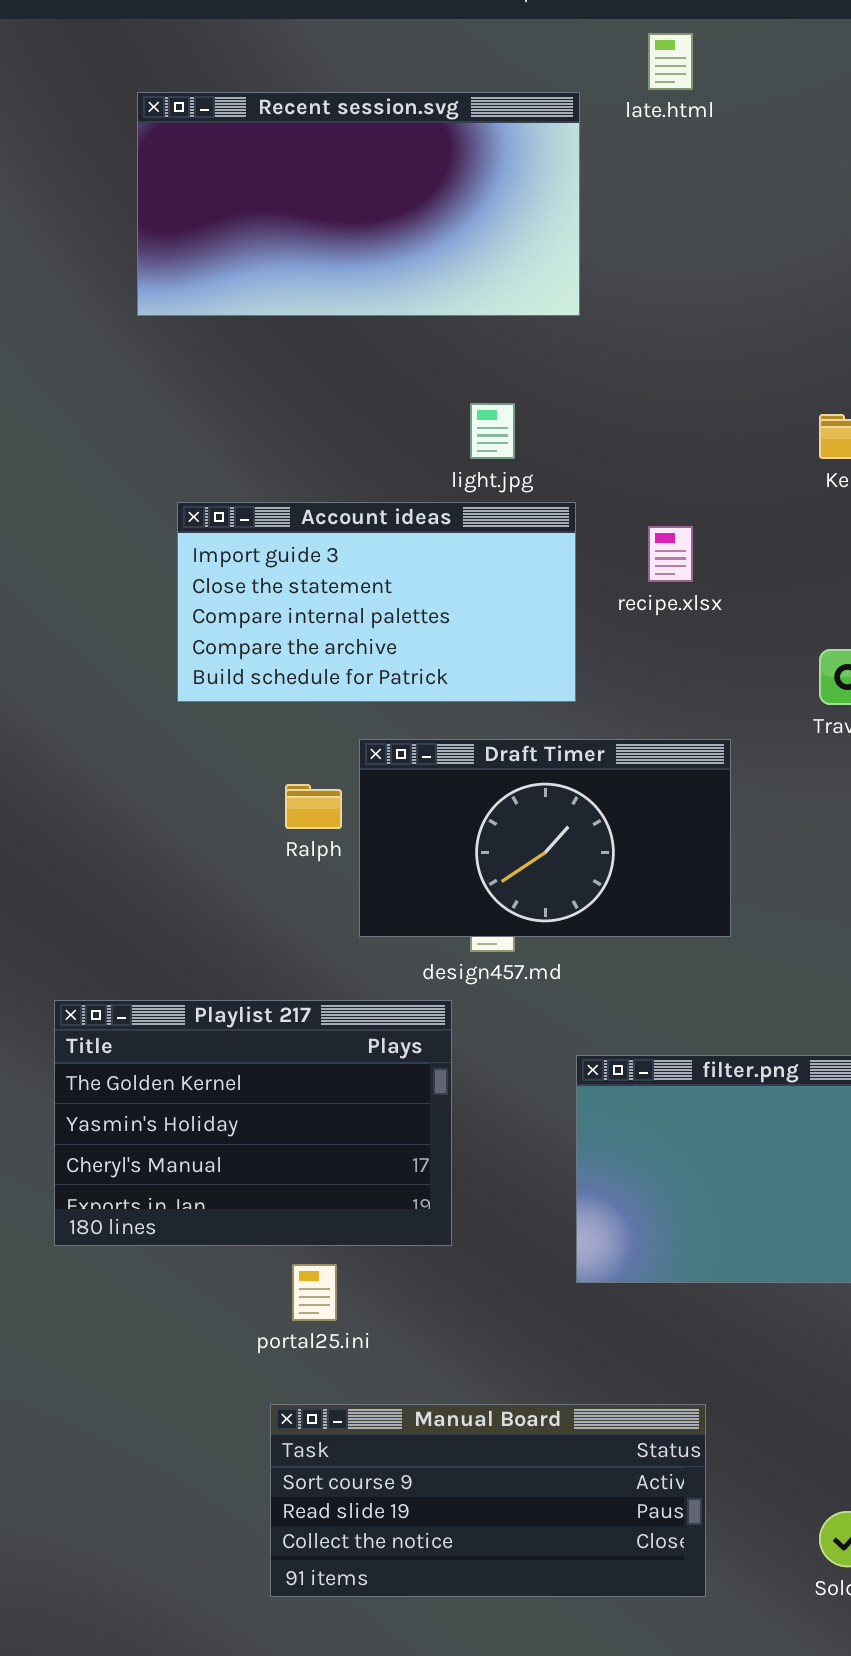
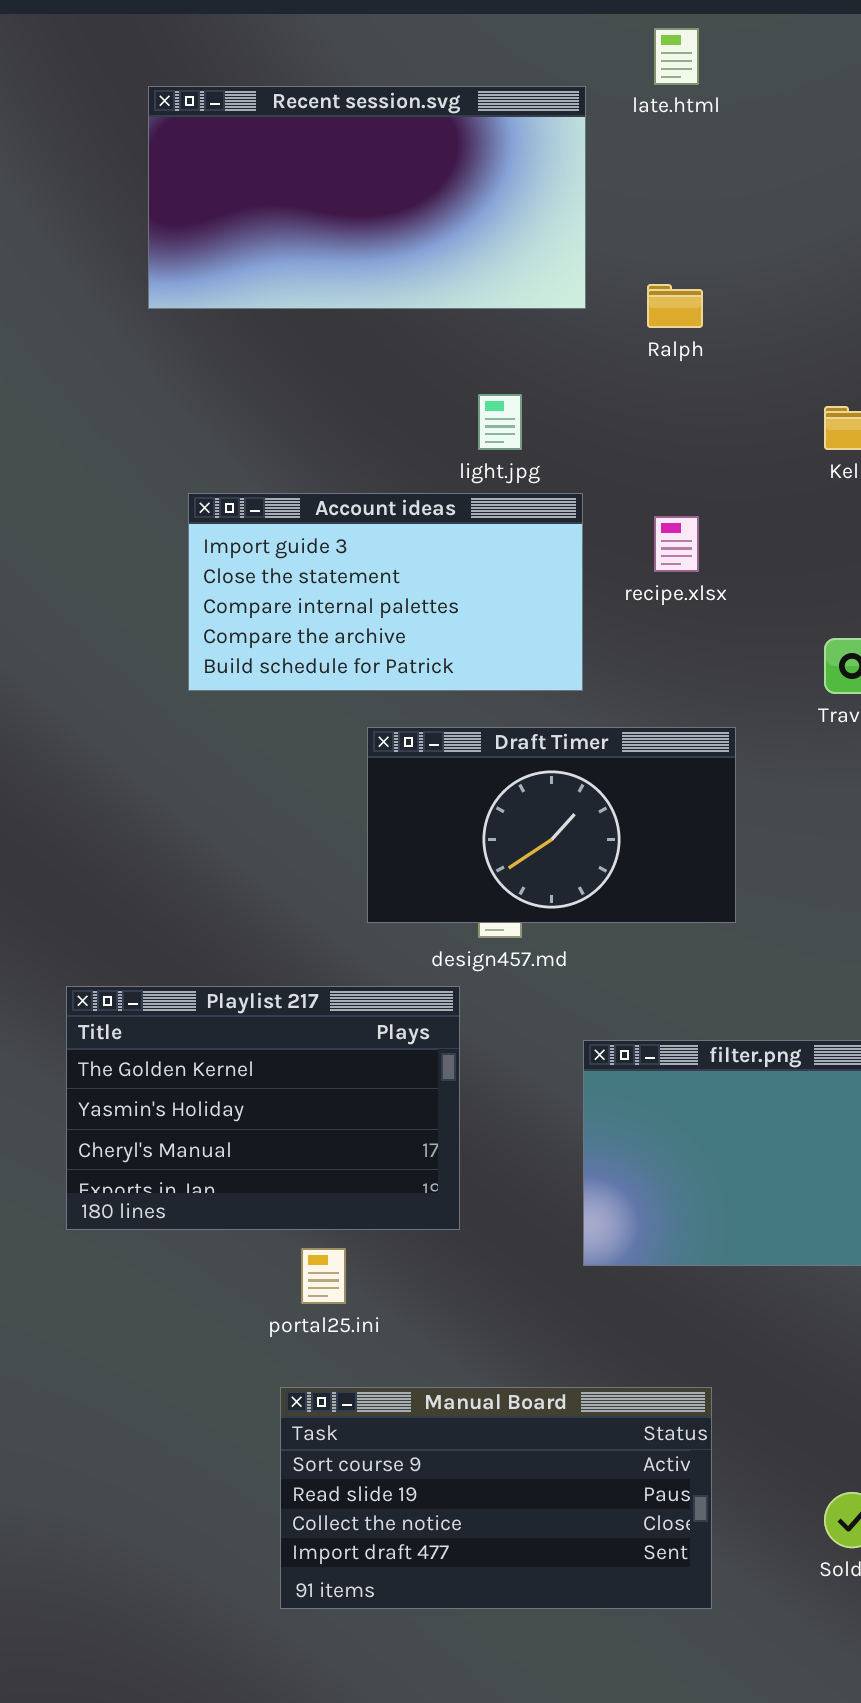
Ralph: [285,784,342,829] -> [647,284,703,328], moved
Manual Board: [270,1404,706,1597] -> [280,1387,712,1609], resized

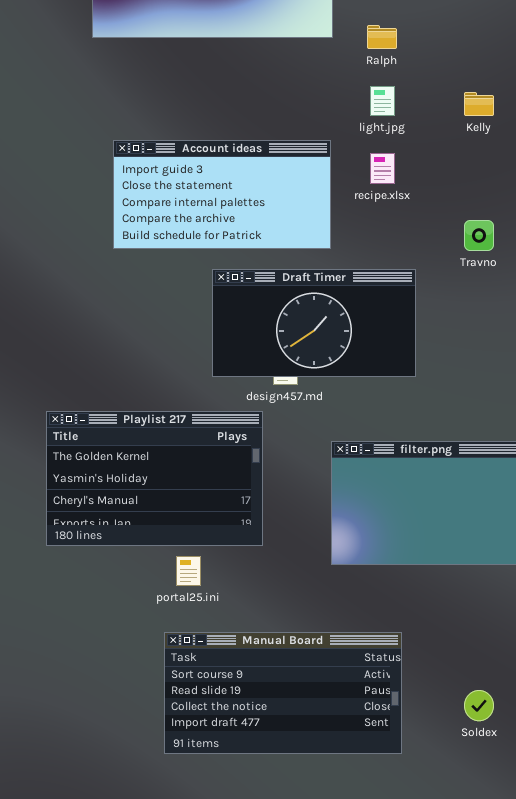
light.jpg: [478,394,522,450] -> [370,86,395,116], moved

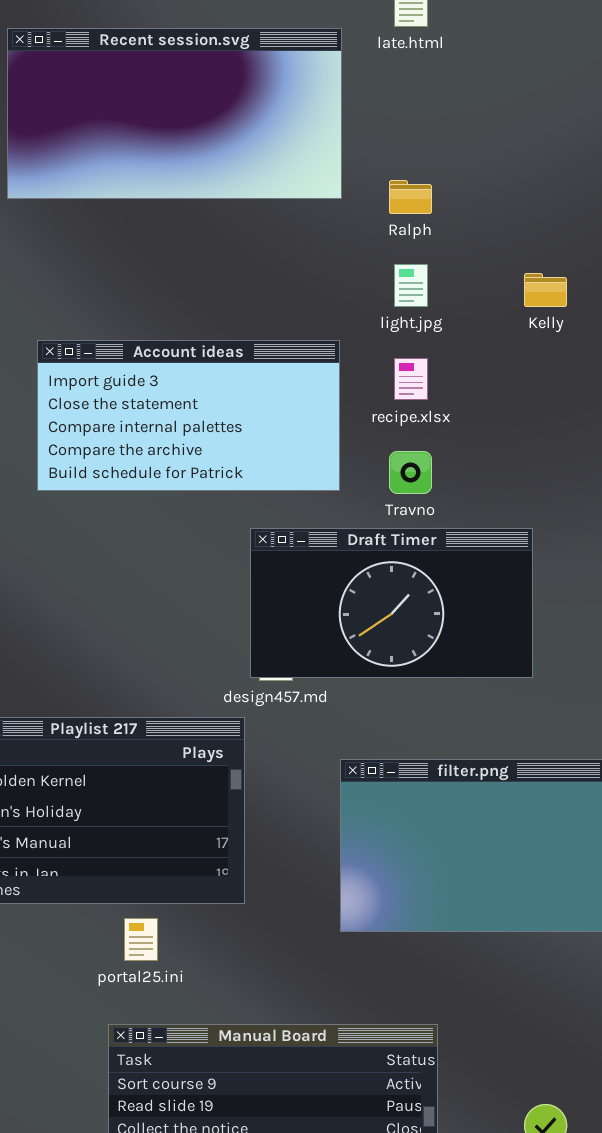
Travno: [464,220,494,251] -> [389,451,432,494], moved
Draft Timer: [212,269,416,377] -> [250,528,533,678], moved

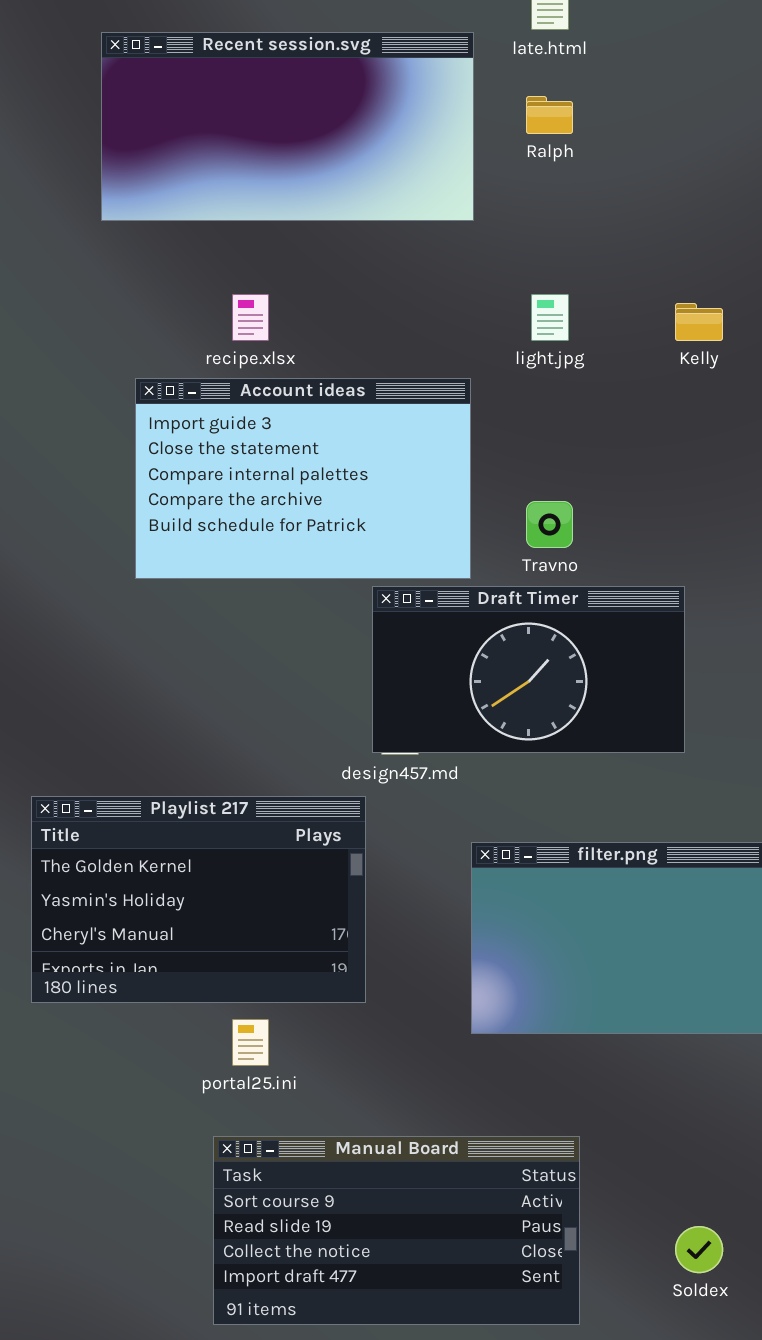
Ralph: [389,180,432,214] -> [526,96,573,134], moved
Account ideas: [37,340,340,491] -> [135,378,471,579], resized
recipe.xlsx: [394,358,428,400] -> [232,294,269,341], moved

